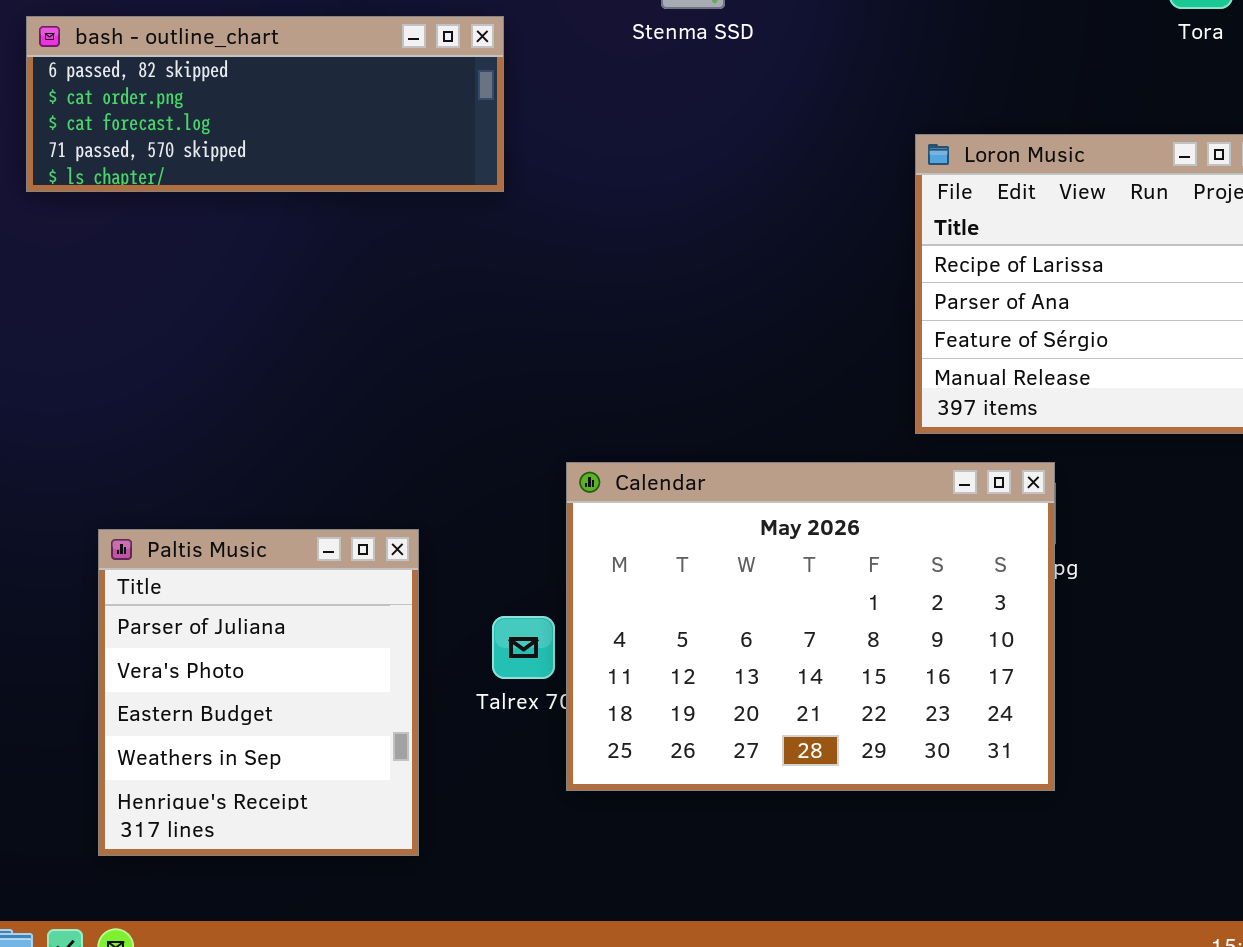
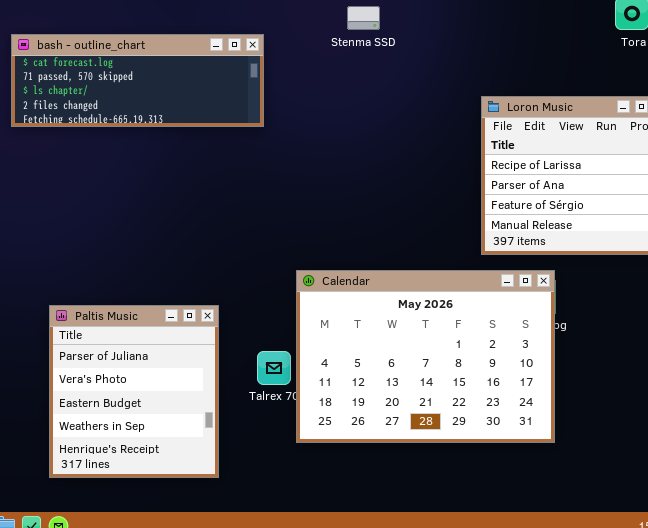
bash - outline_chart: [26,16,504,192] -> [11,34,264,127], scrolled down 2 rows

